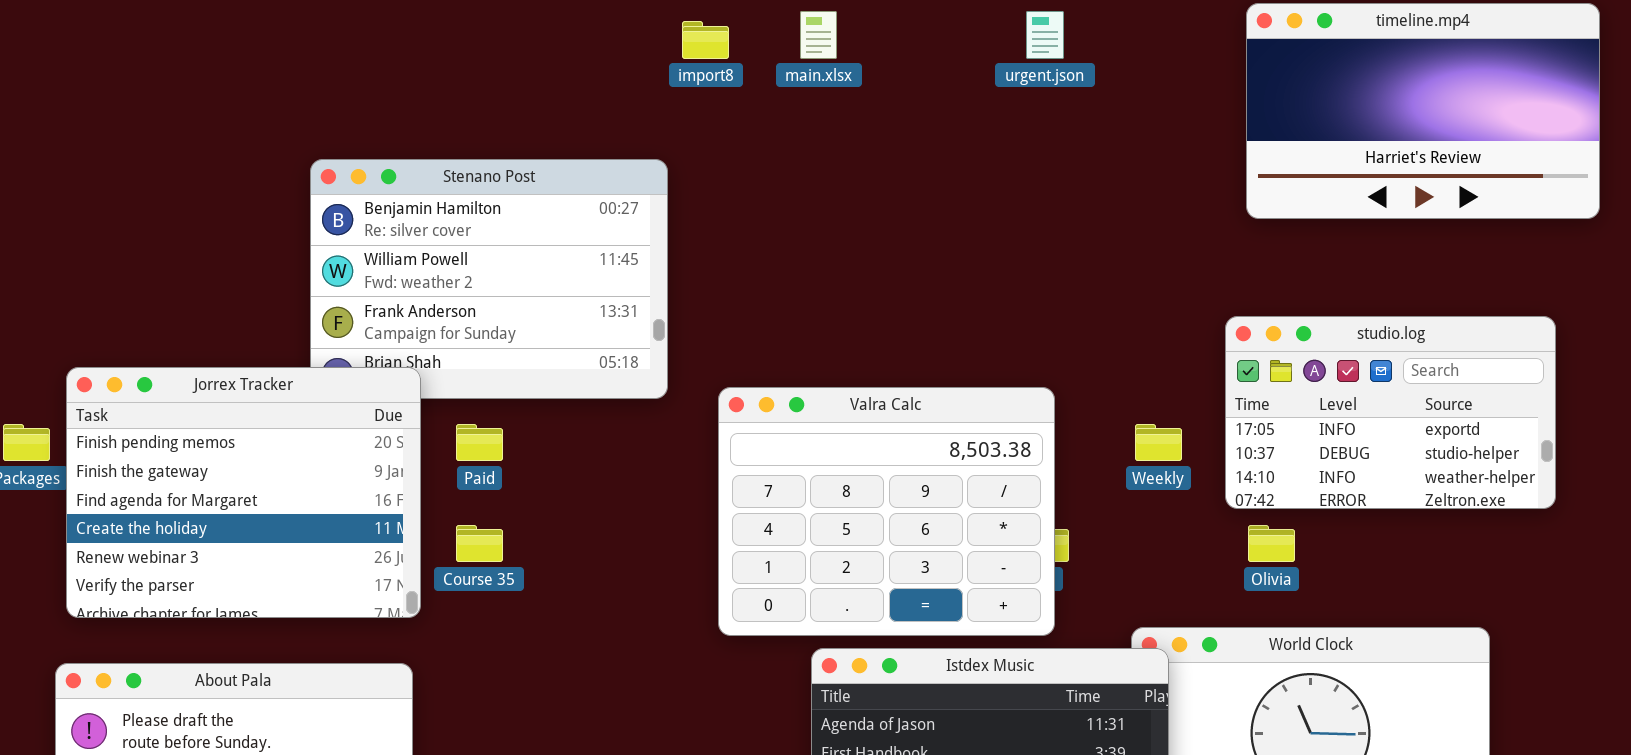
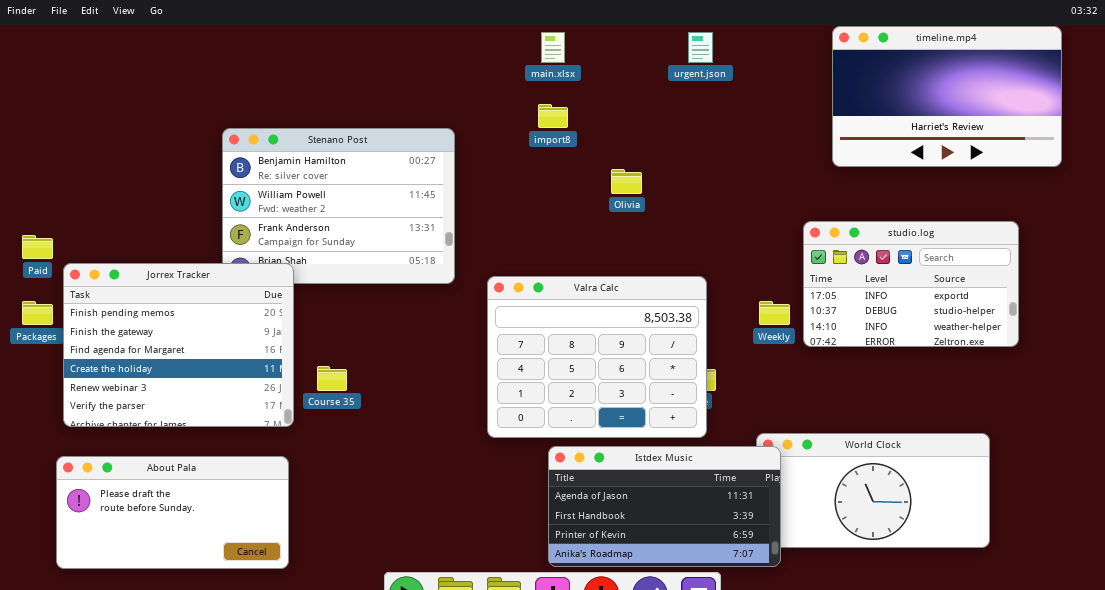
import8: [682,21,729,59] -> [538,104,568,128], moved
studio.log: [1225,316,1556,509] -> [803,221,1019,347], moved
Paid: [456,424,503,461] -> [22,235,53,259], moved
Olivia: [1248,525,1295,562] -> [611,169,642,194], moved

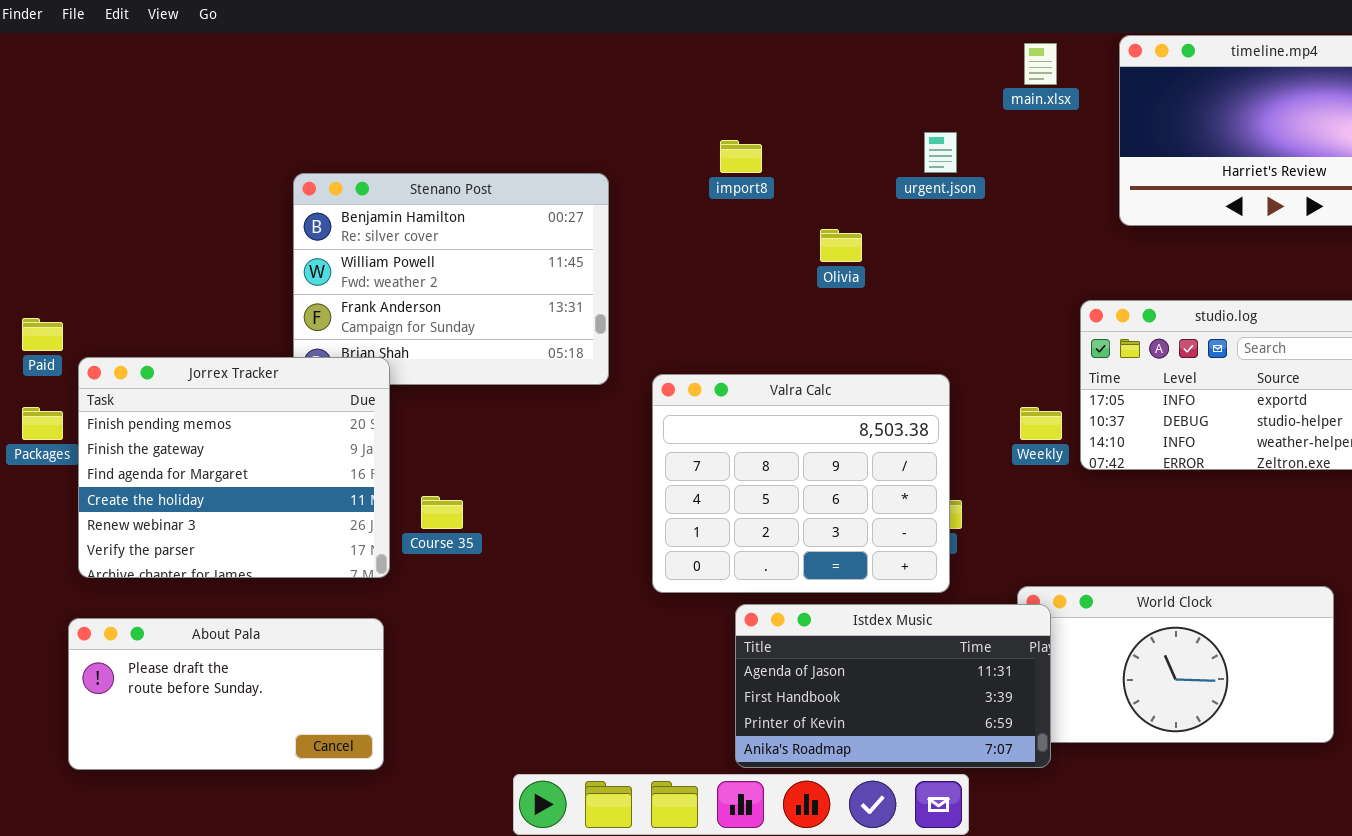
main.xlsx: [541,32,565,63] -> [1024,43,1057,85], moved
urgent.json: [688,32,713,63] -> [924,132,957,173], moved

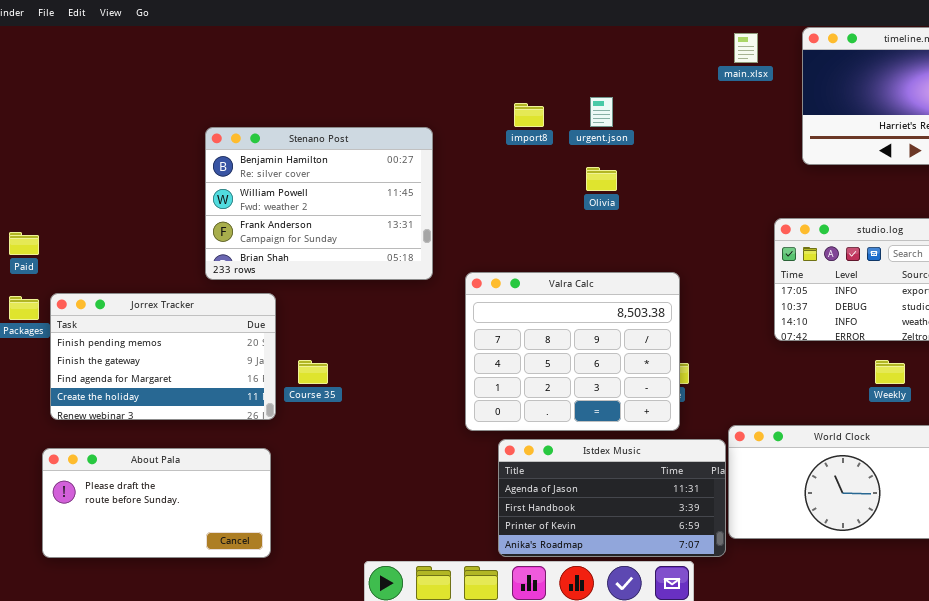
urgent.json: [924,132,957,173] -> [590,97,613,127], moved
Jorrex Tracker: [78,357,390,578] -> [50,293,276,420], resized
Weekly: [1020,407,1062,440] -> [875,360,905,384], moved
Istdex Music: [735,604,1051,768] -> [498,439,726,557], moved

